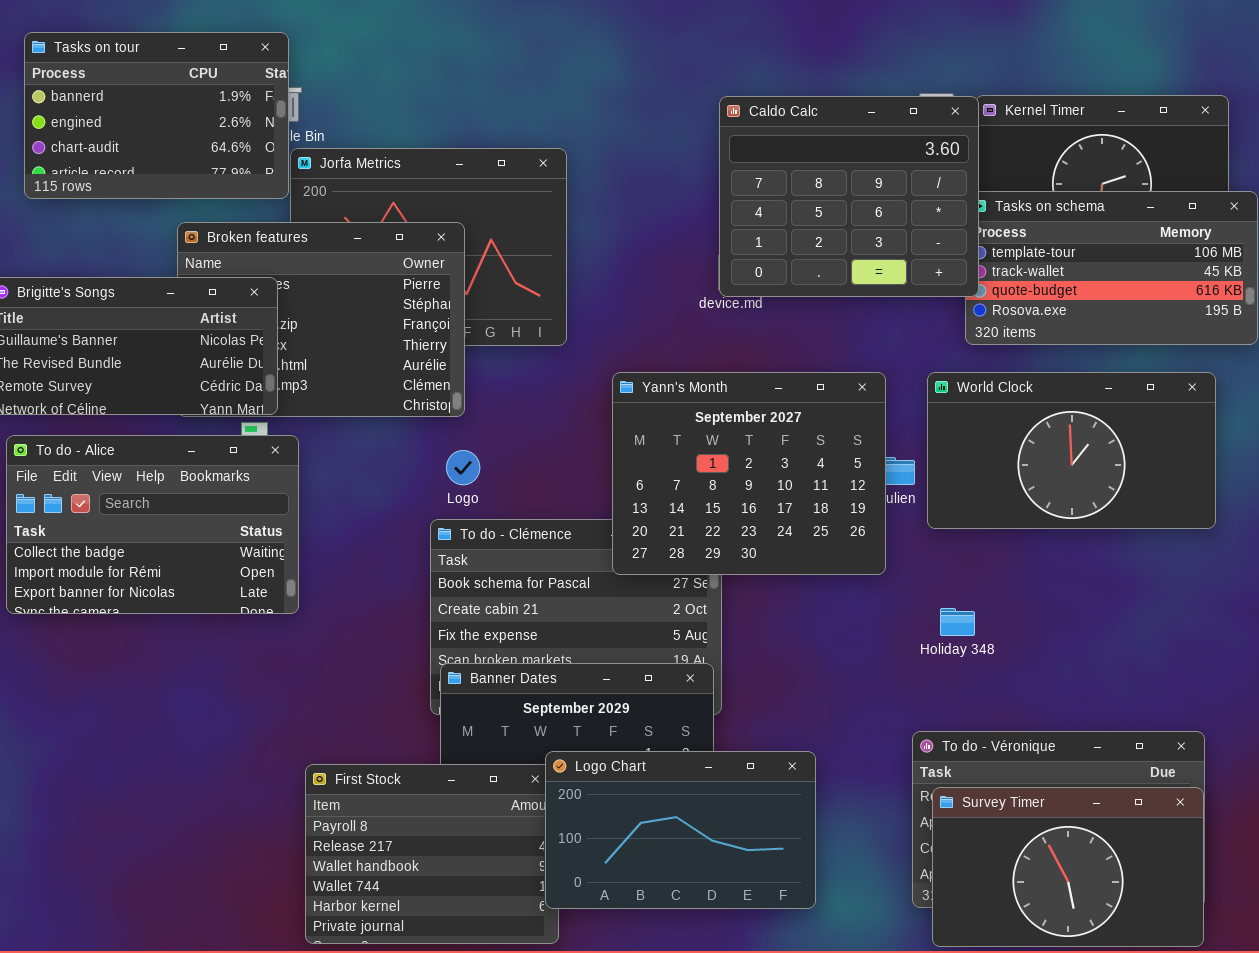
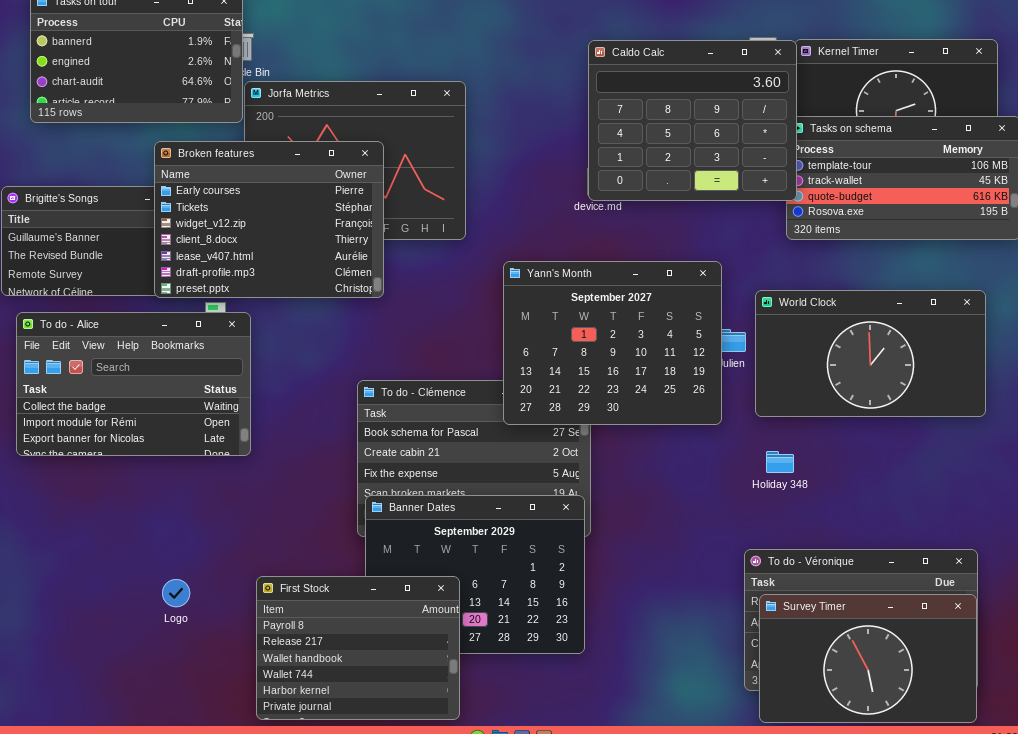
Broken features: [177,222,465,417] -> [154,141,384,298], raised
World Clock: [927,372,1216,529] -> [755,290,986,417], moved
Logo: [446,450,480,485] -> [162,579,190,607], moved
Logo Chart: [545,751,816,909] -> none, closed

